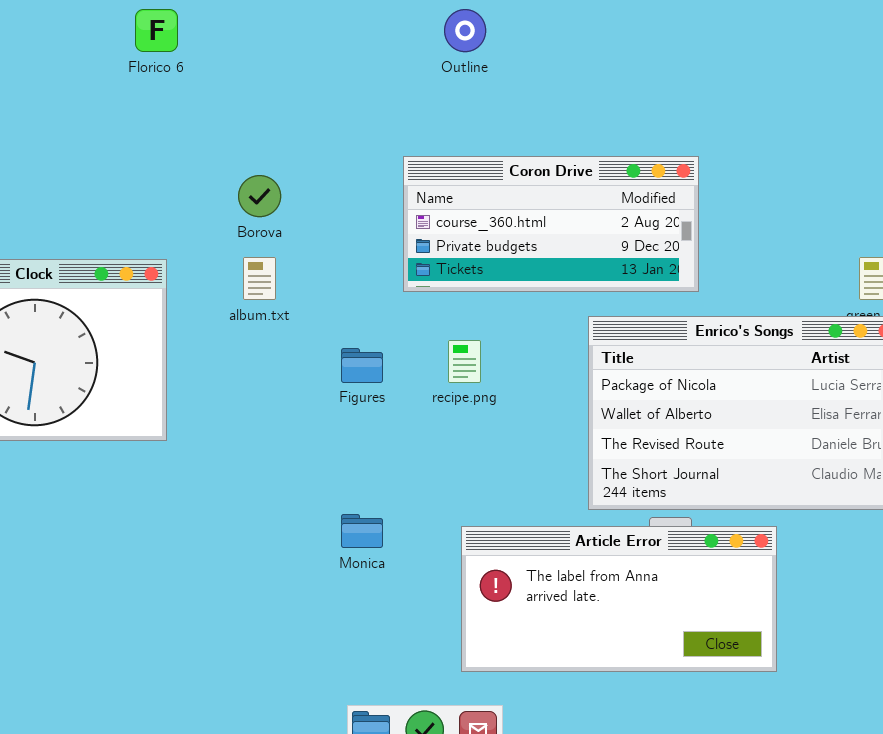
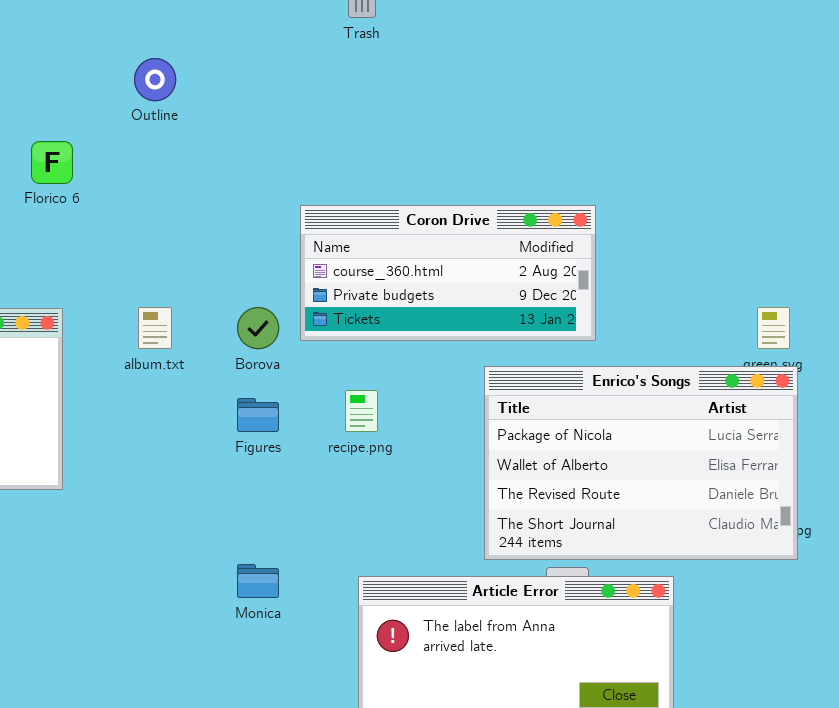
Florico 6: [135,9,178,52] -> [31,141,73,184], moved
Outline: [444,9,486,52] -> [134,58,176,101], moved
Borova: [238,175,281,217] -> [237,307,279,349], moved

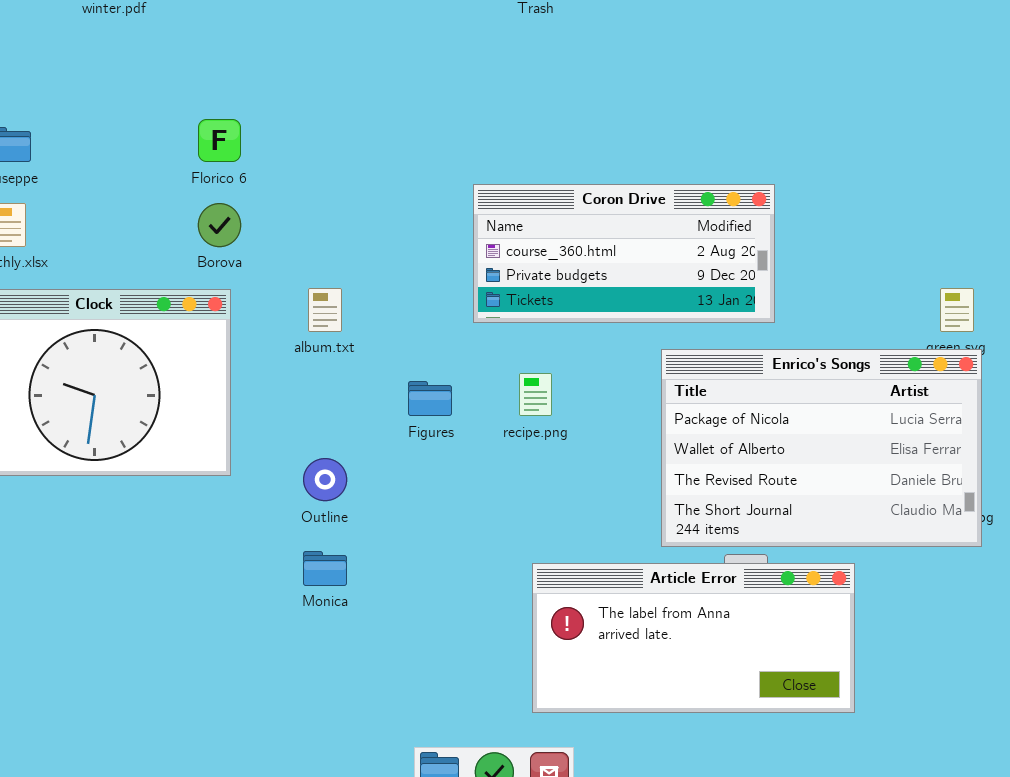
Outline: [134,58,176,101] -> [303,458,347,501], moved
Borova: [237,307,279,349] -> [198,203,241,247], moved
Monica: [237,564,279,598] -> [303,551,347,586], moved

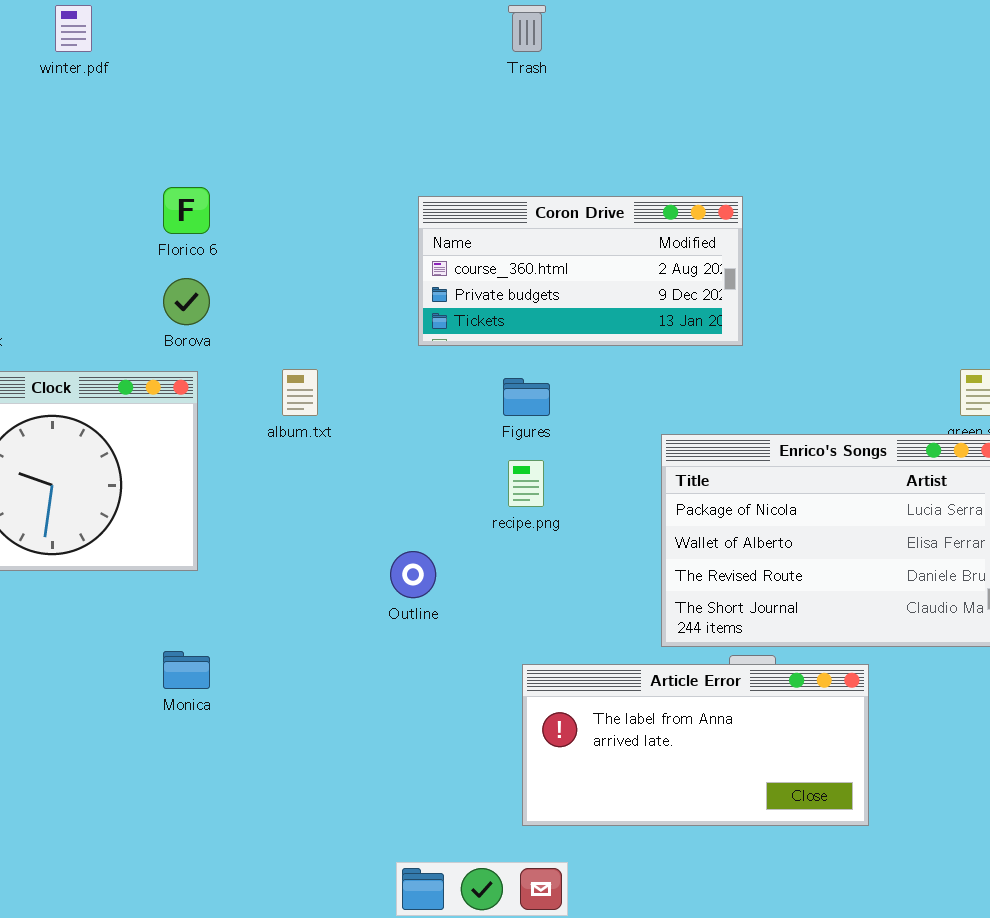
Coron Drive: [473,184,775,323] -> [418,196,743,346], moved
Figures: [408,381,452,416] -> [503,378,550,416], moved
Outline: [303,458,347,501] -> [390,551,436,598], moved
Monica: [303,551,347,586] -> [163,651,210,689], moved

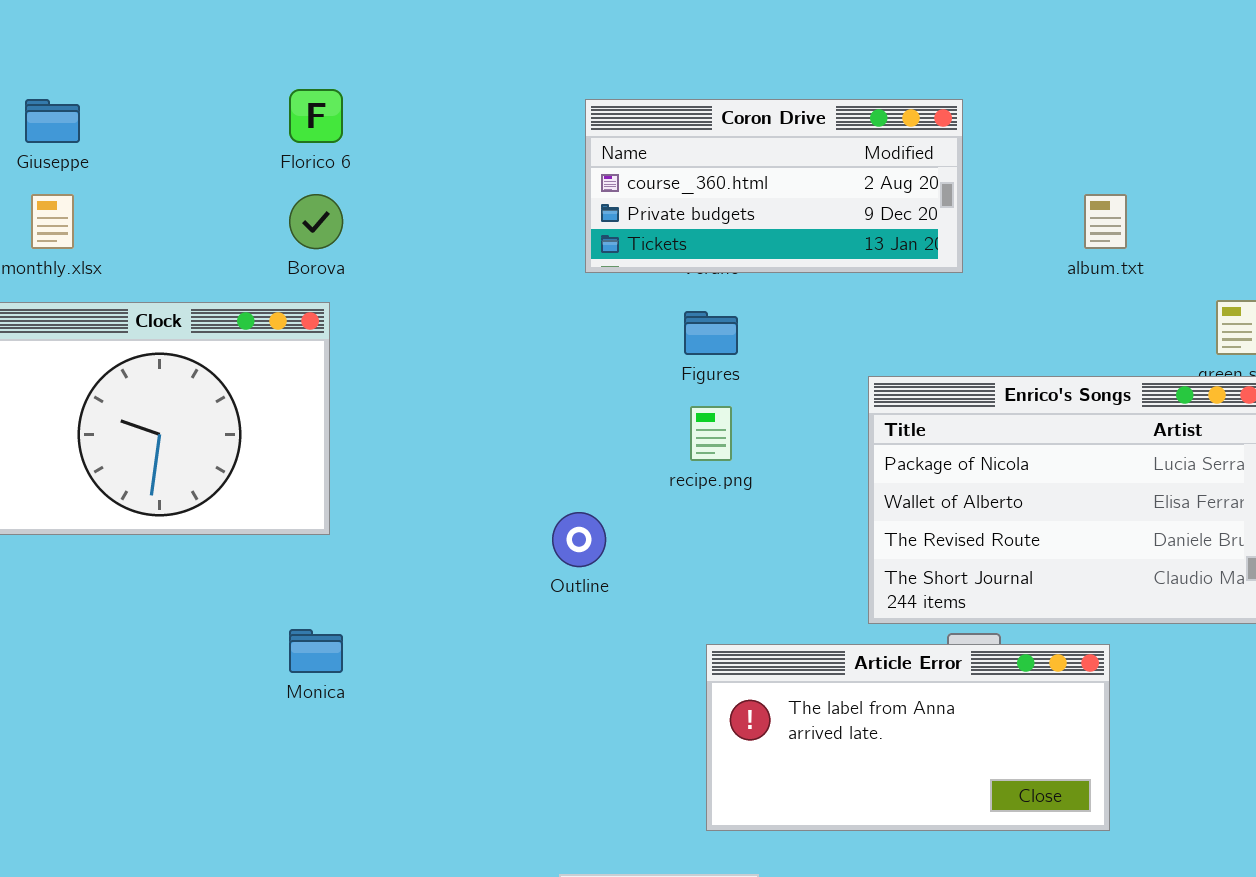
album.txt: [282,369,318,416] -> [1084,194,1127,249], moved

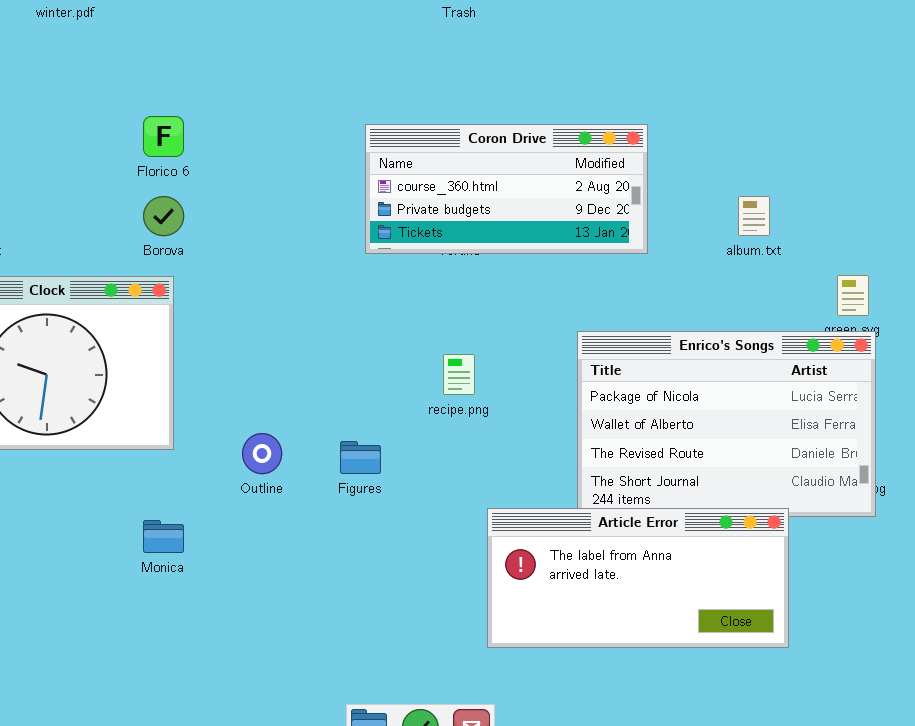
Figures: [684,311,738,355] -> [340,441,381,474], moved
Outline: [552,512,606,567] -> [242,433,282,474], moved
Article Error: [706,644,1110,831] -> [487,508,789,648], moved

